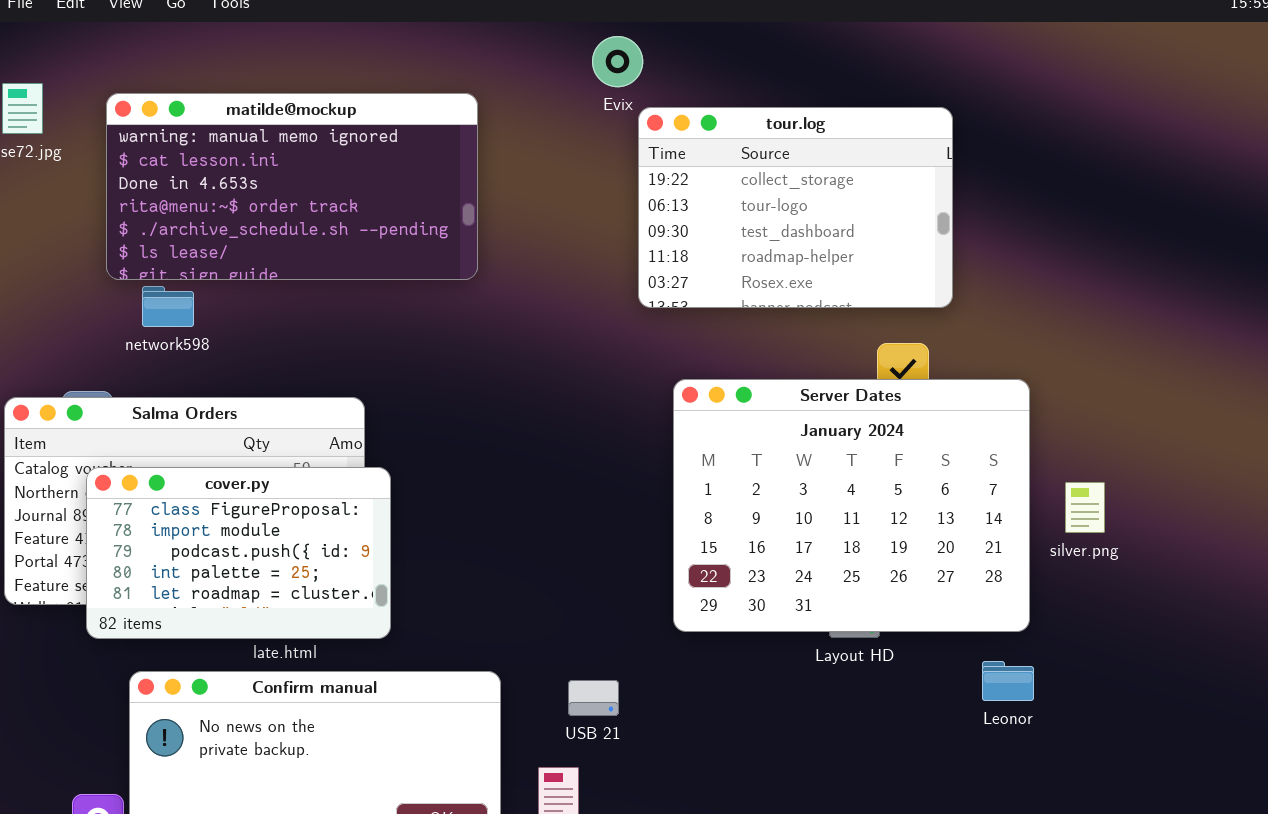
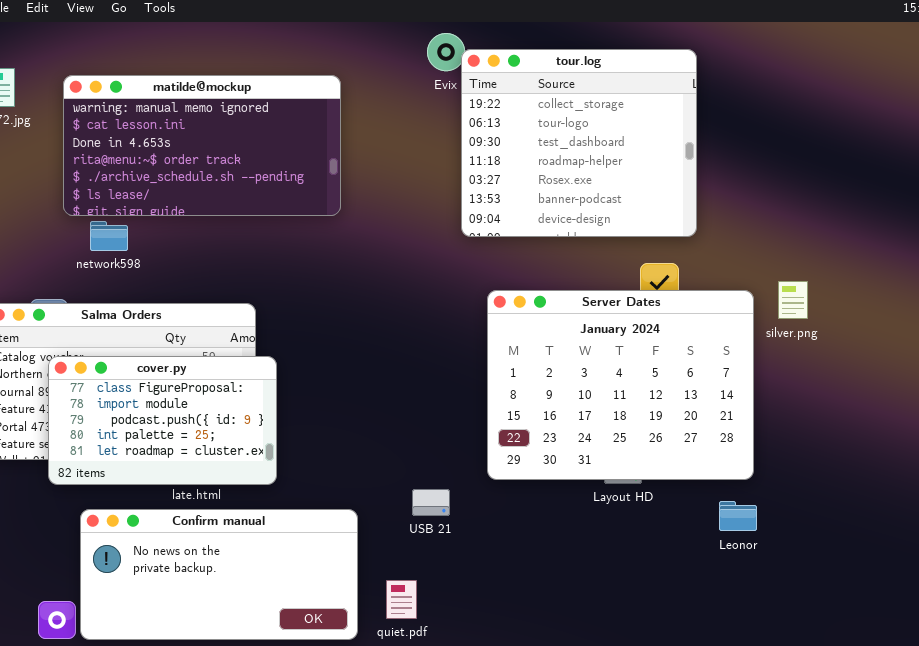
tour.log: [638,107,953,308] -> [461,49,697,237], resized
silver.png: [1065,482,1105,533] -> [778,281,808,319], moved
USB 21: [568,680,619,716] -> [412,489,450,516], moved

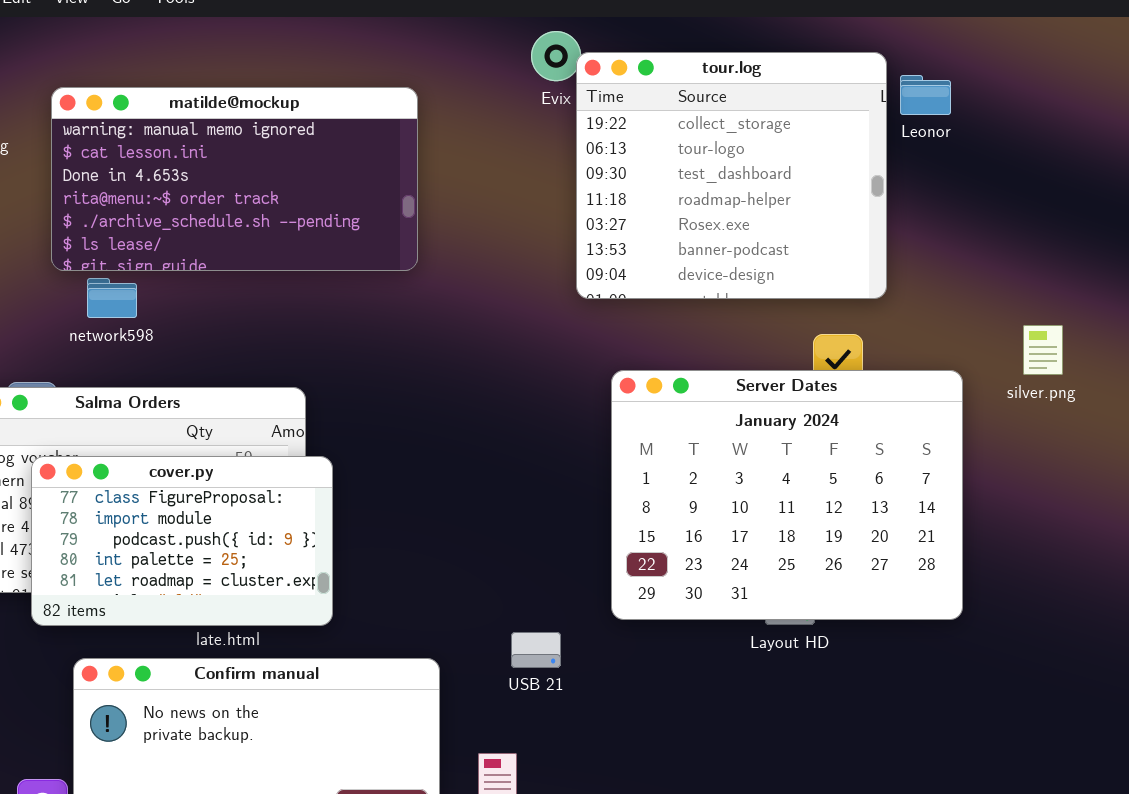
silver.png: [778,281,808,319] -> [1023,325,1063,375], moved
Leonor: [719,501,757,531] -> [900,75,951,115], moved

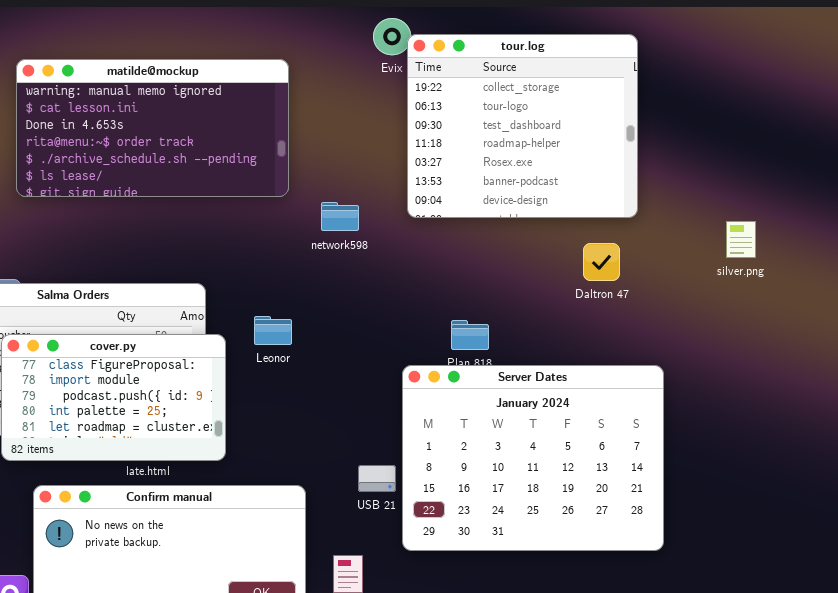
Leonor: [900,75,951,115] -> [254,316,292,345], moved
network598: [87,278,137,318] -> [321,202,359,231], moved
silver.png: [1023,325,1063,375] -> [726,221,756,258], moved
Server Dates: [611,370,963,620] -> [402,365,664,551], moved

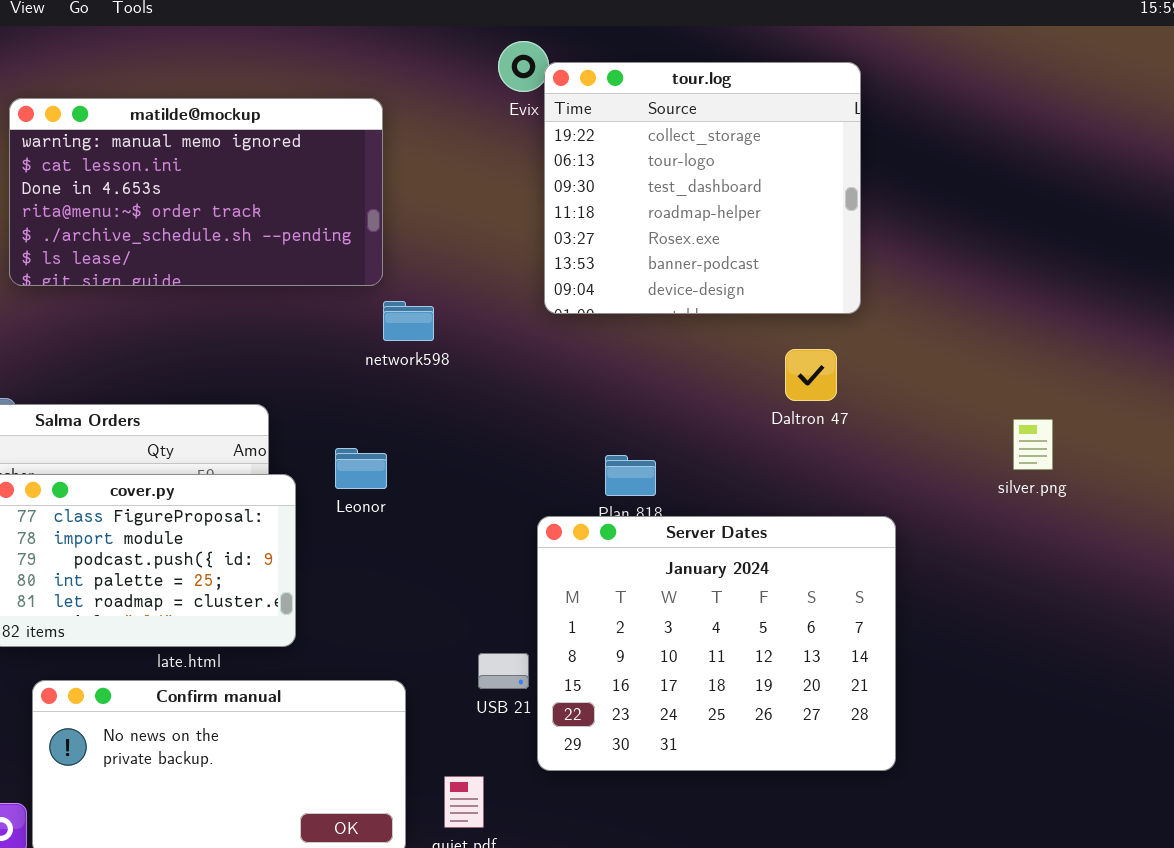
network598: [321,202,359,231] -> [383,301,434,341], moved
silver.png: [726,221,756,258] -> [1013,419,1053,470], moved

